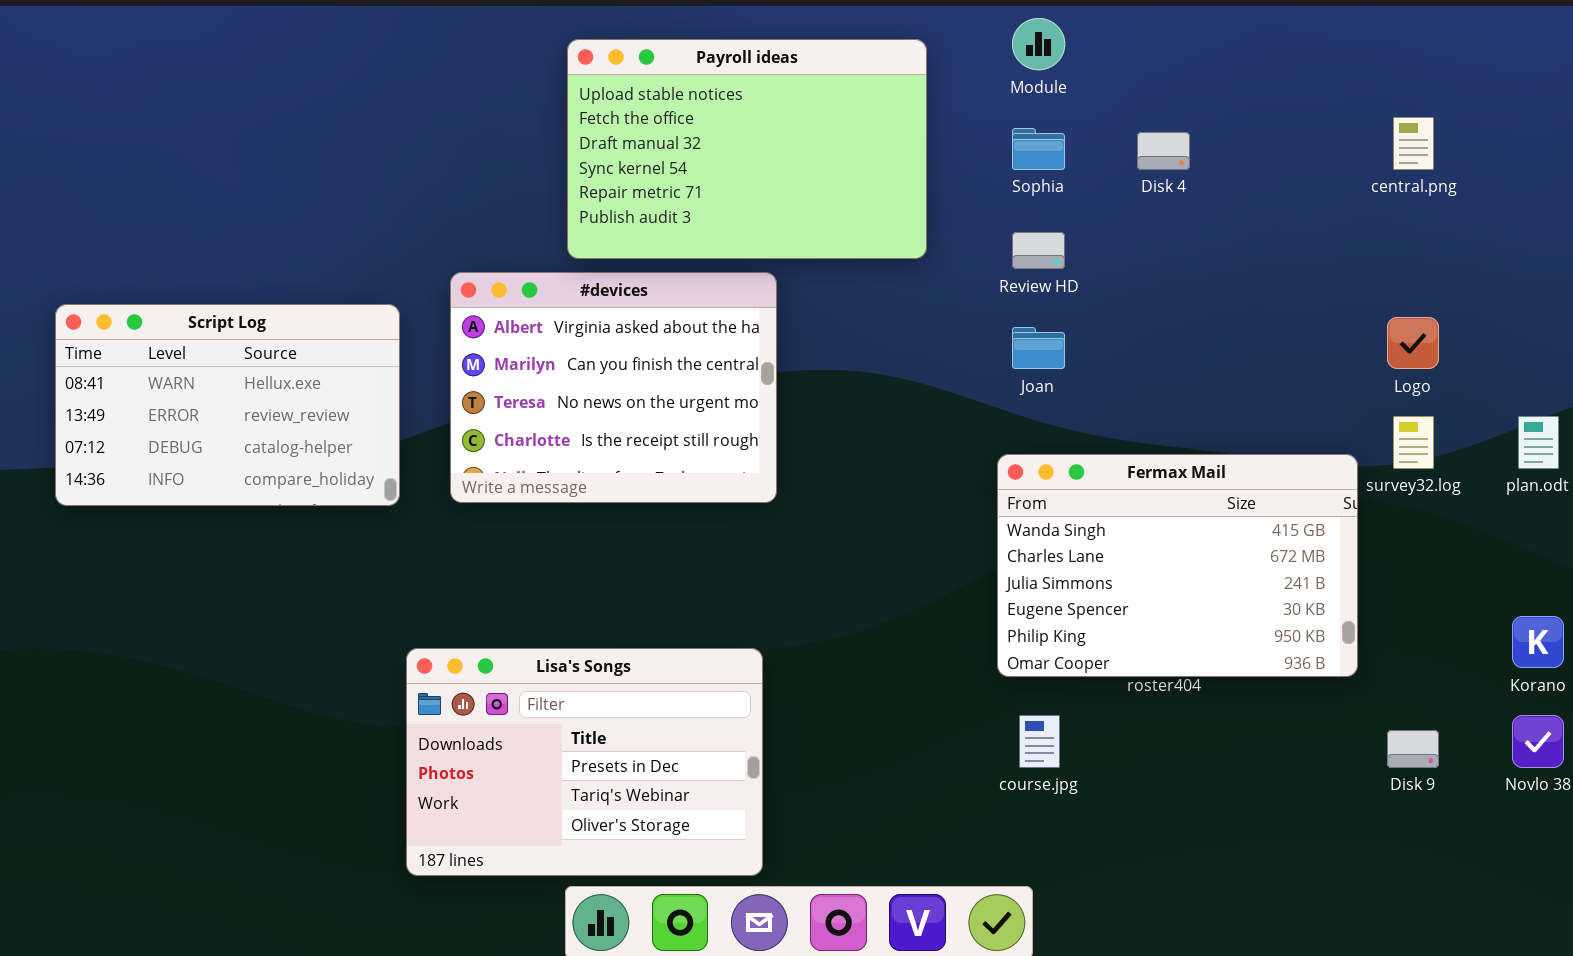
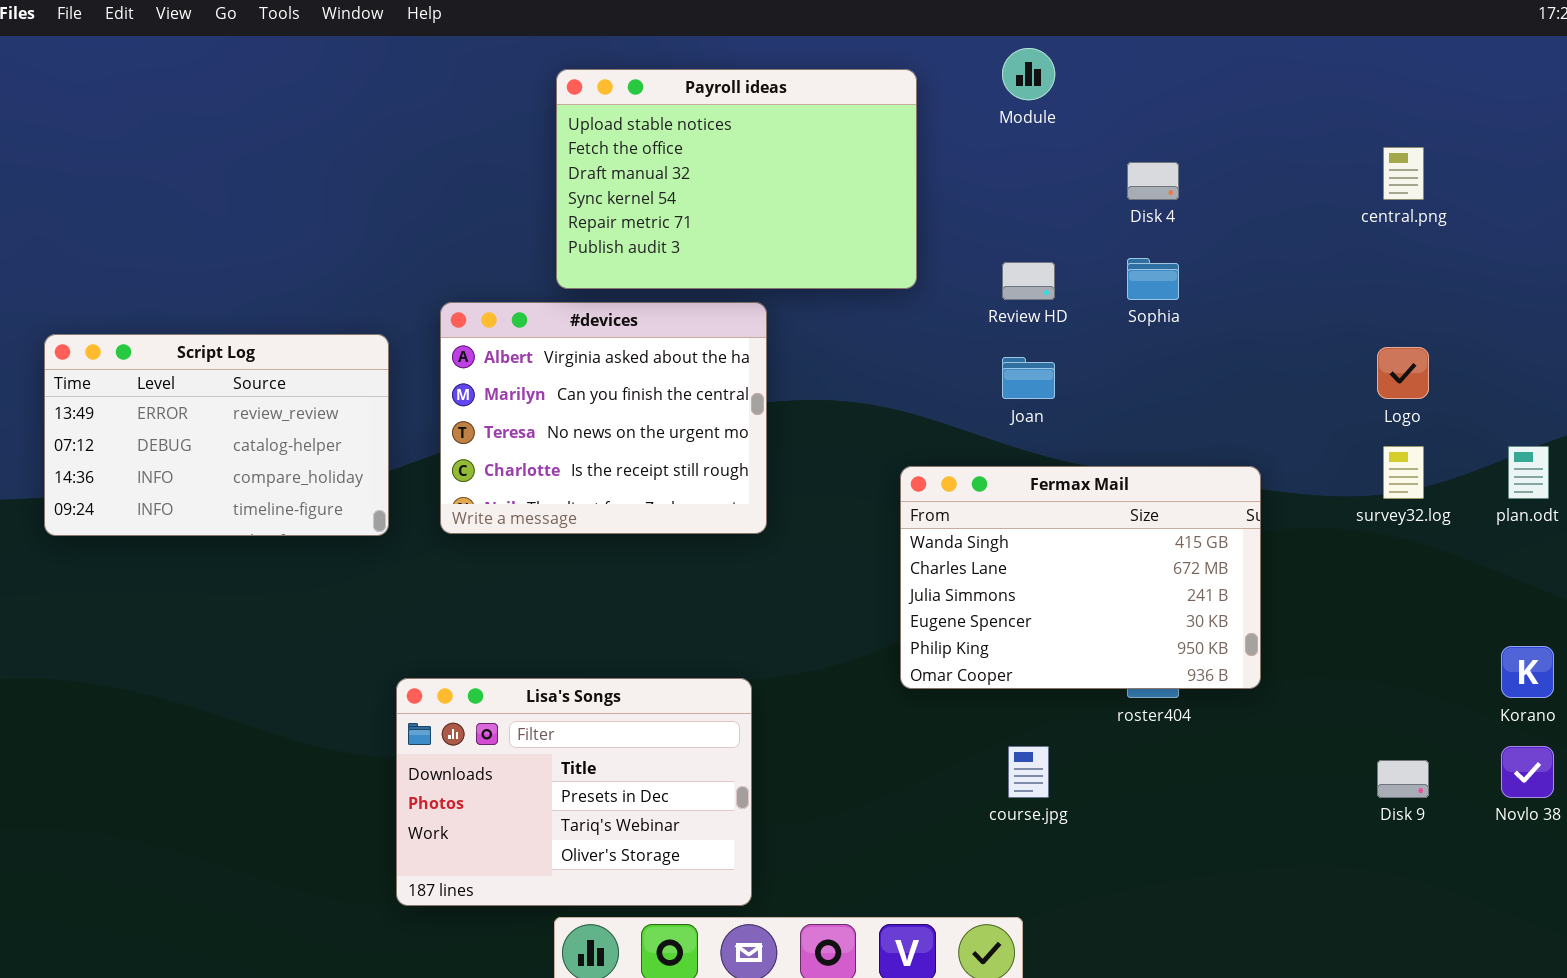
Sophia: [1012,128,1065,170] -> [1127,258,1179,300], moved
Script Log: [55,304,400,506] -> [44,334,389,536], scrolled down 1 row
Fermax Mail: [997,454,1358,677] -> [900,466,1261,689], moved

